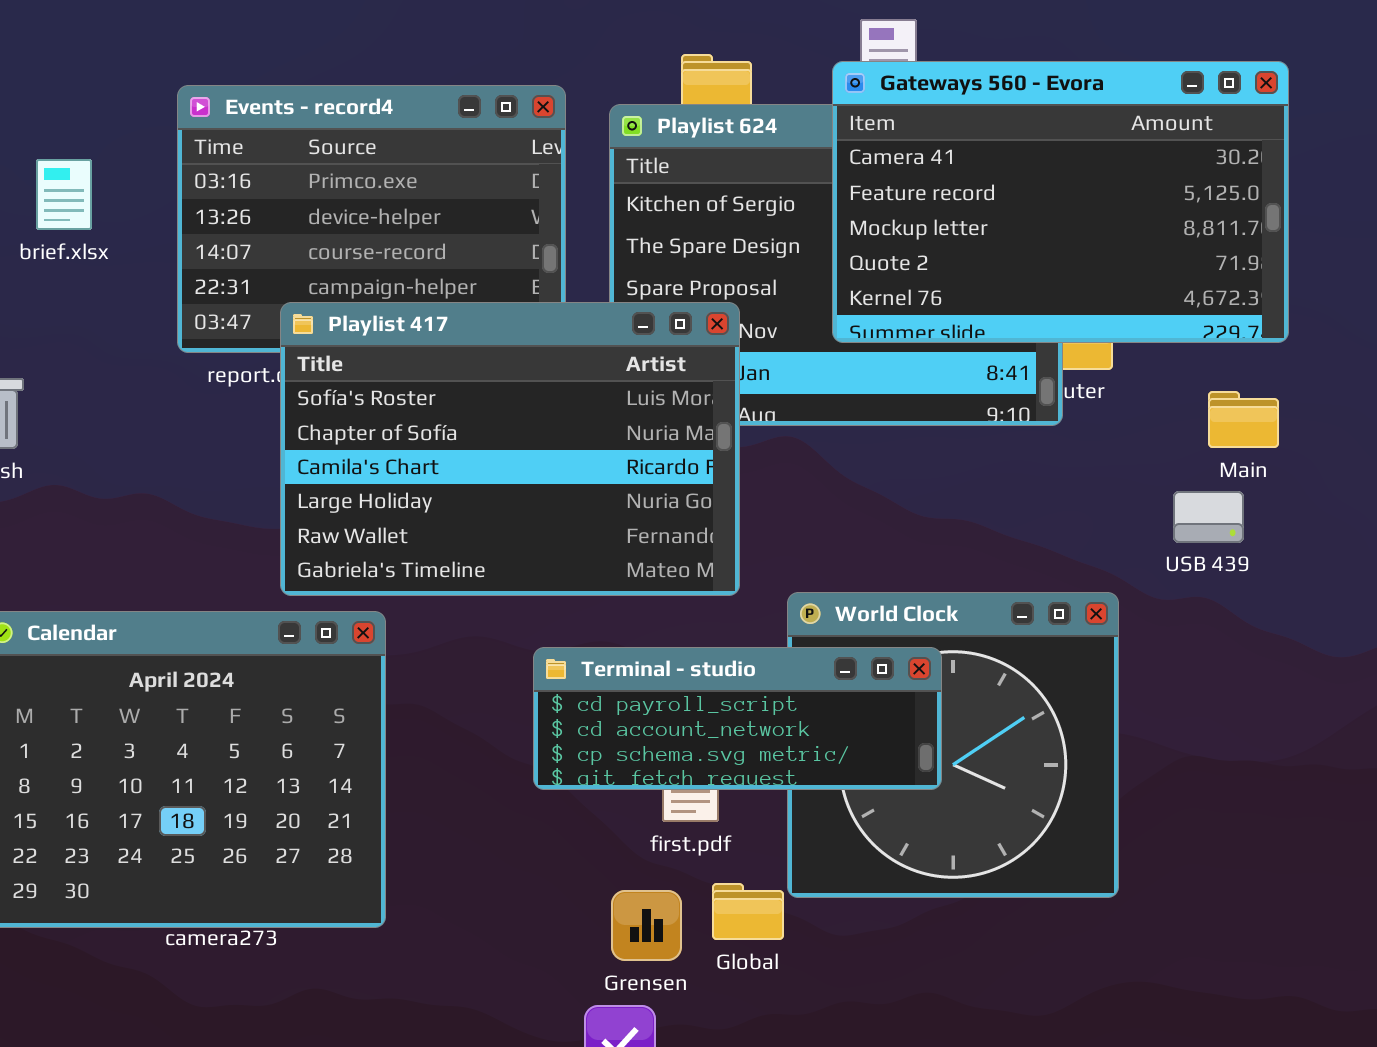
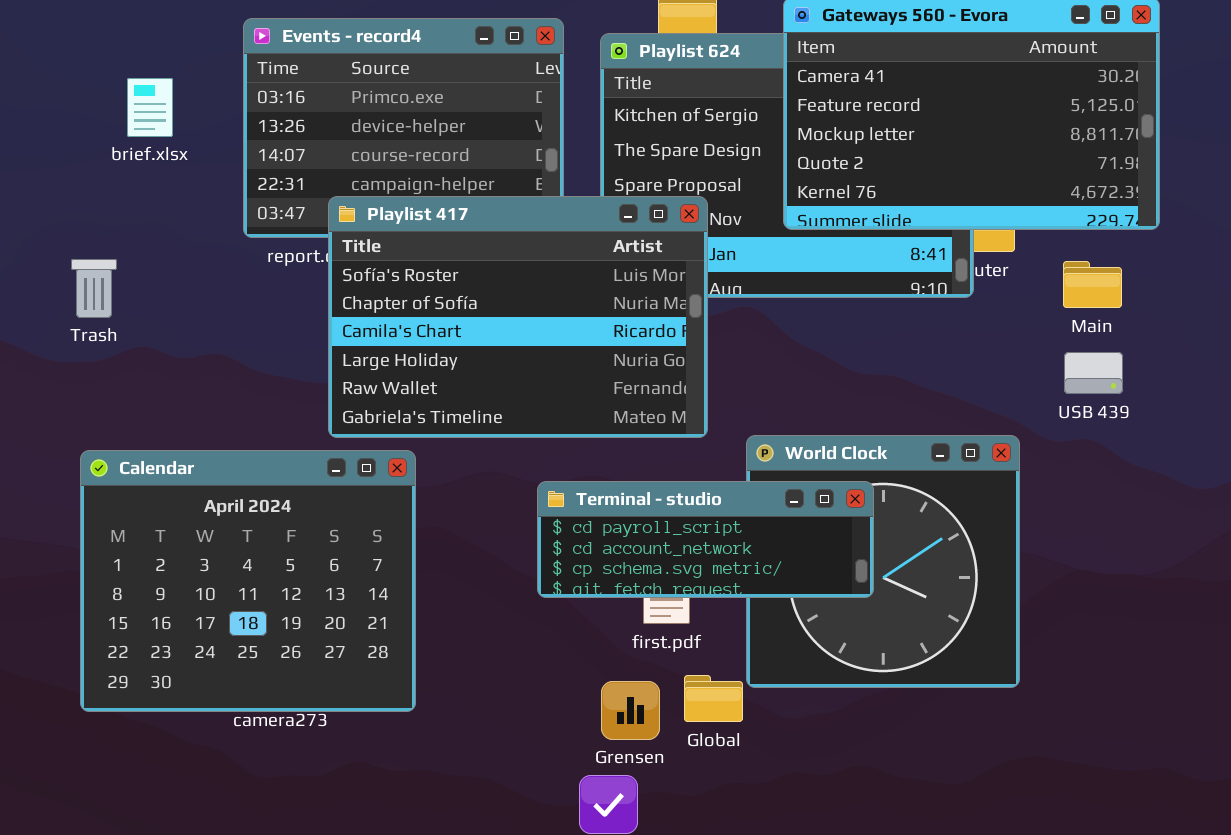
Main: [1208,391,1279,448] -> [1063,261,1122,308], moved

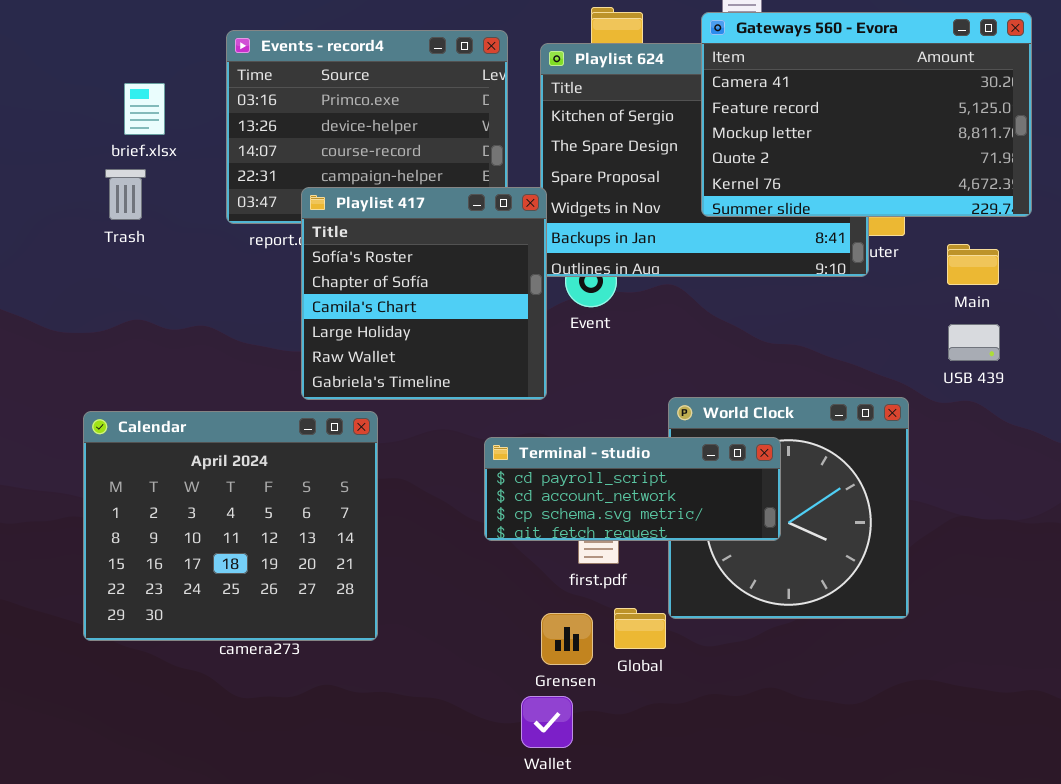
Playlist 417: [328,196,708,438] -> [301,187,547,400], resized
Trash: [71,259,117,318] -> [105,169,146,220], moved

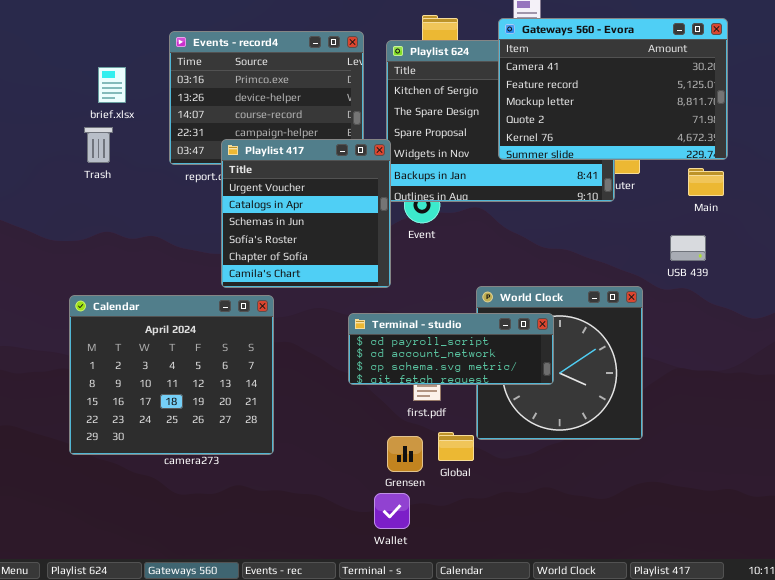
Playlist 417: [301,187,547,400] -> [221,139,391,288], scrolled up 3 rows
Main: [947,244,999,285] -> [688,168,724,196], moved

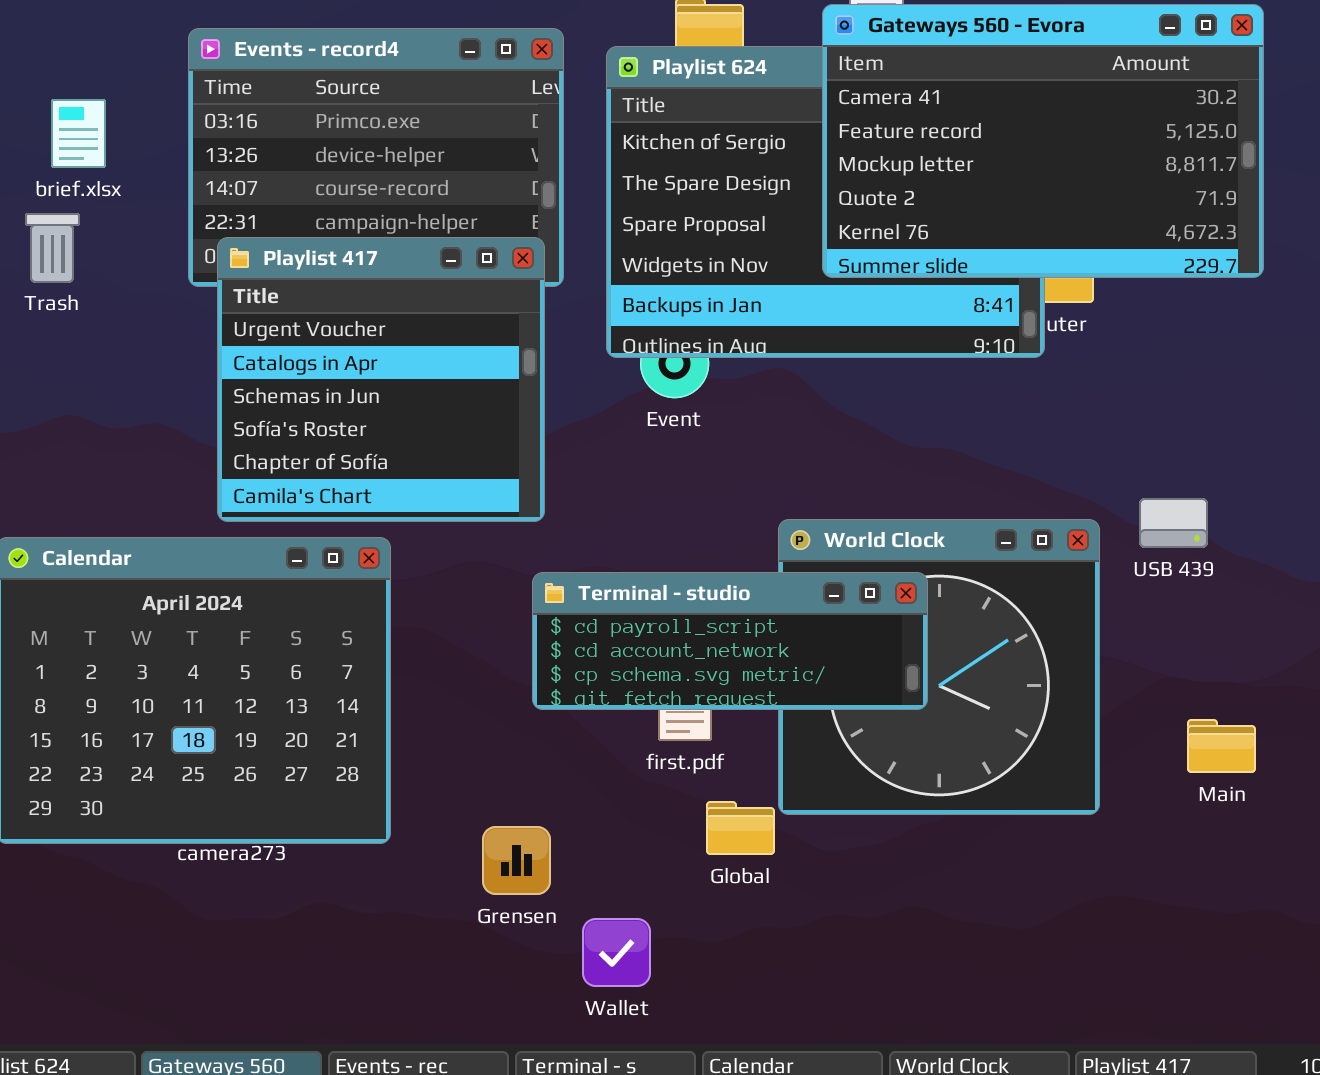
Playlist 417: [221,139,391,288] -> [217,237,545,522], moved
Main: [688,168,724,196] -> [1187,719,1256,773], moved
USB 439: [670,235,706,261] -> [1139,498,1208,548], moved
Grensen: [387,436,423,472] -> [482,826,551,895], moved

